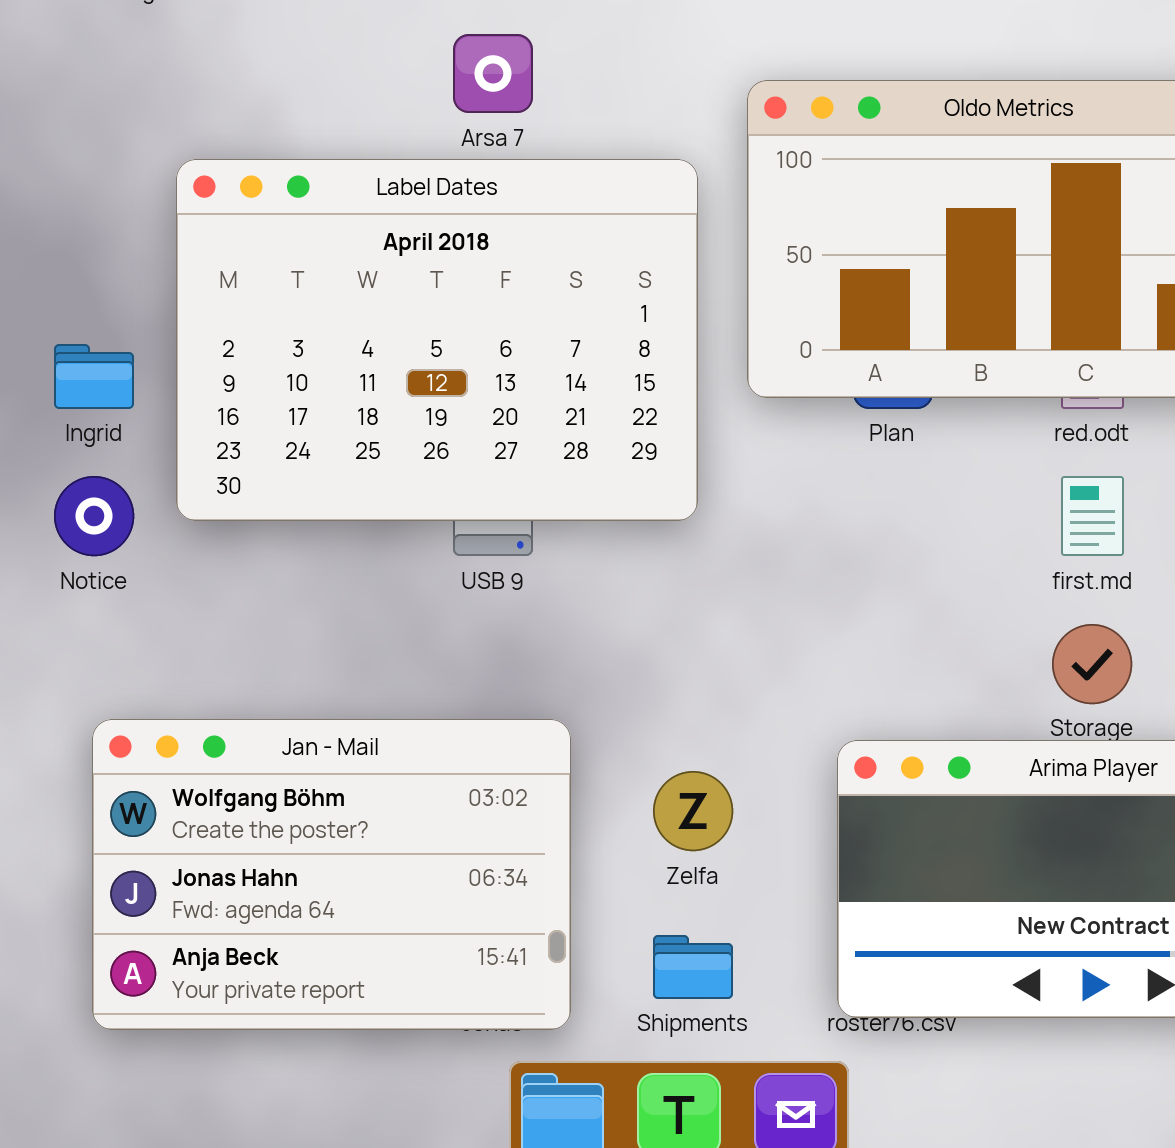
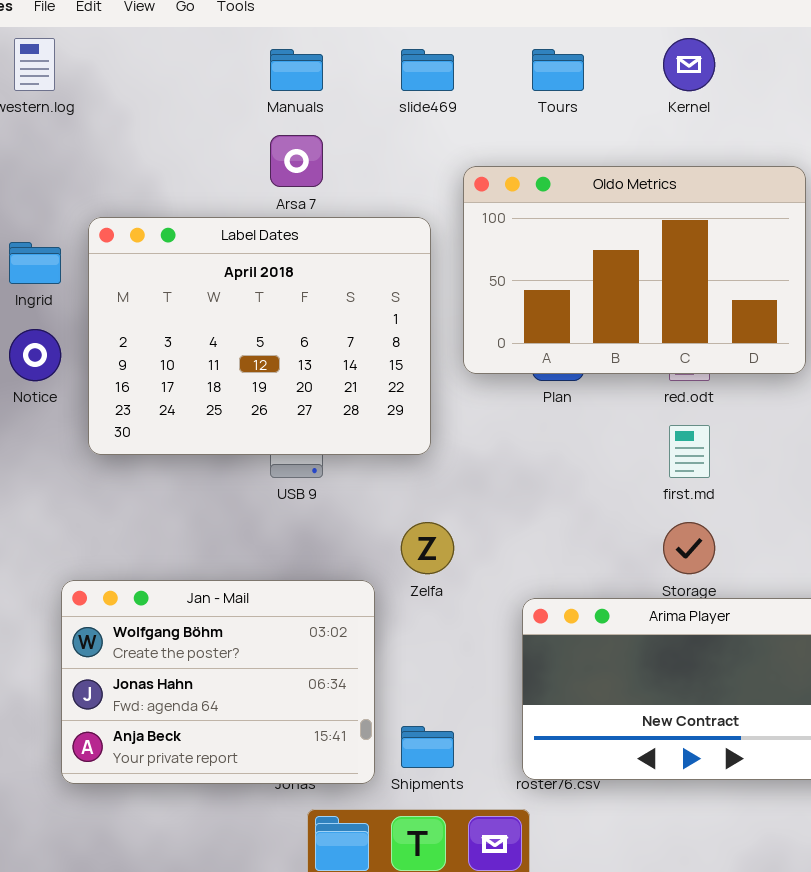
Ingrid: [54,344,134,409] -> [9,242,61,284], moved
Notice: [54,476,134,556] -> [9,329,61,381], moved
Jan - Mail: [92,719,571,1030] -> [61,580,375,784], moved
Zelfa: [653,771,733,851] -> [401,522,454,574], moved

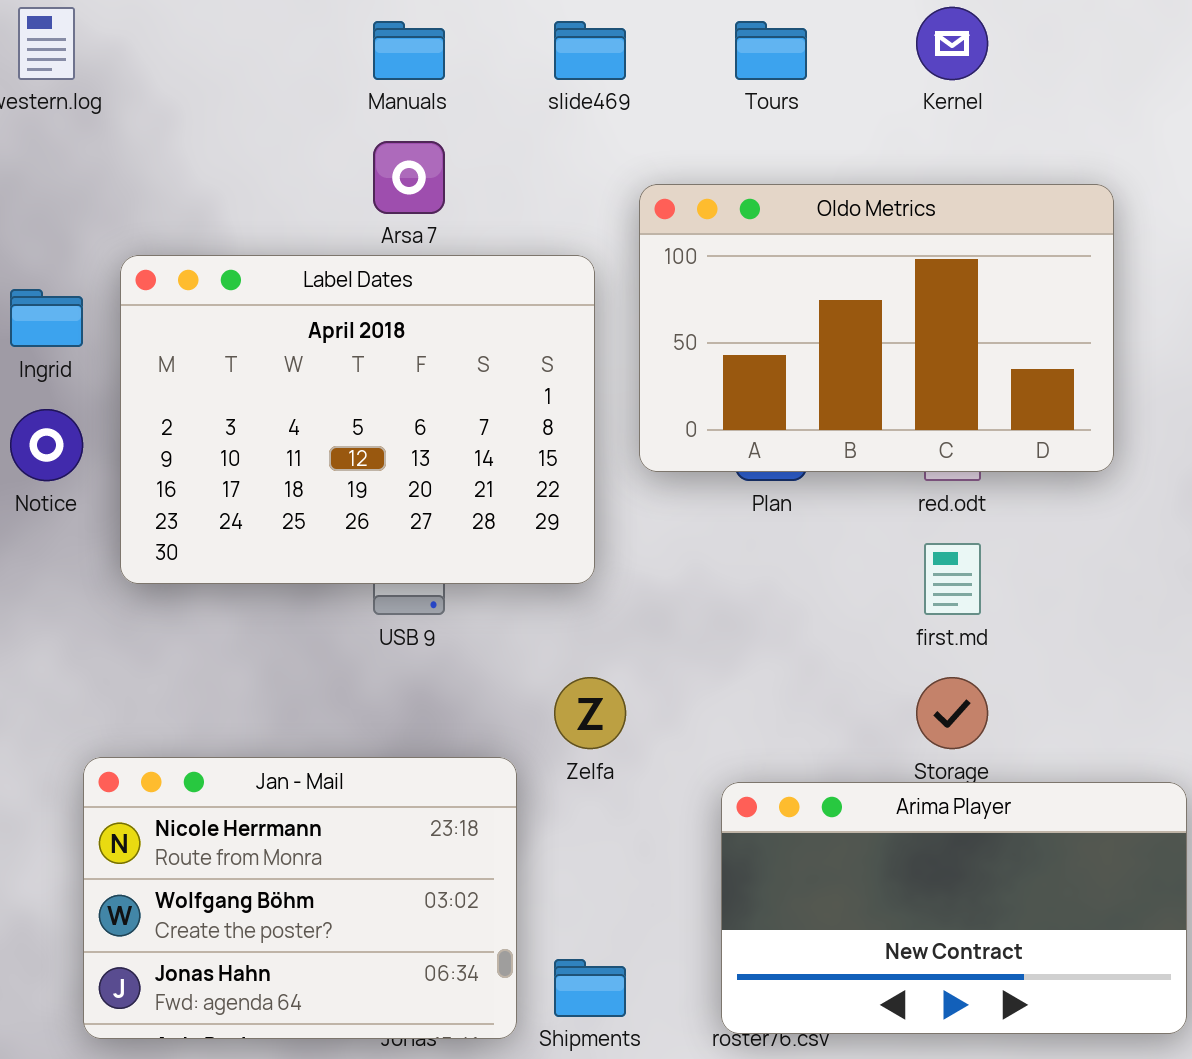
Jan - Mail: [61,580,375,784] -> [83,757,517,1039], scrolled up 1 row

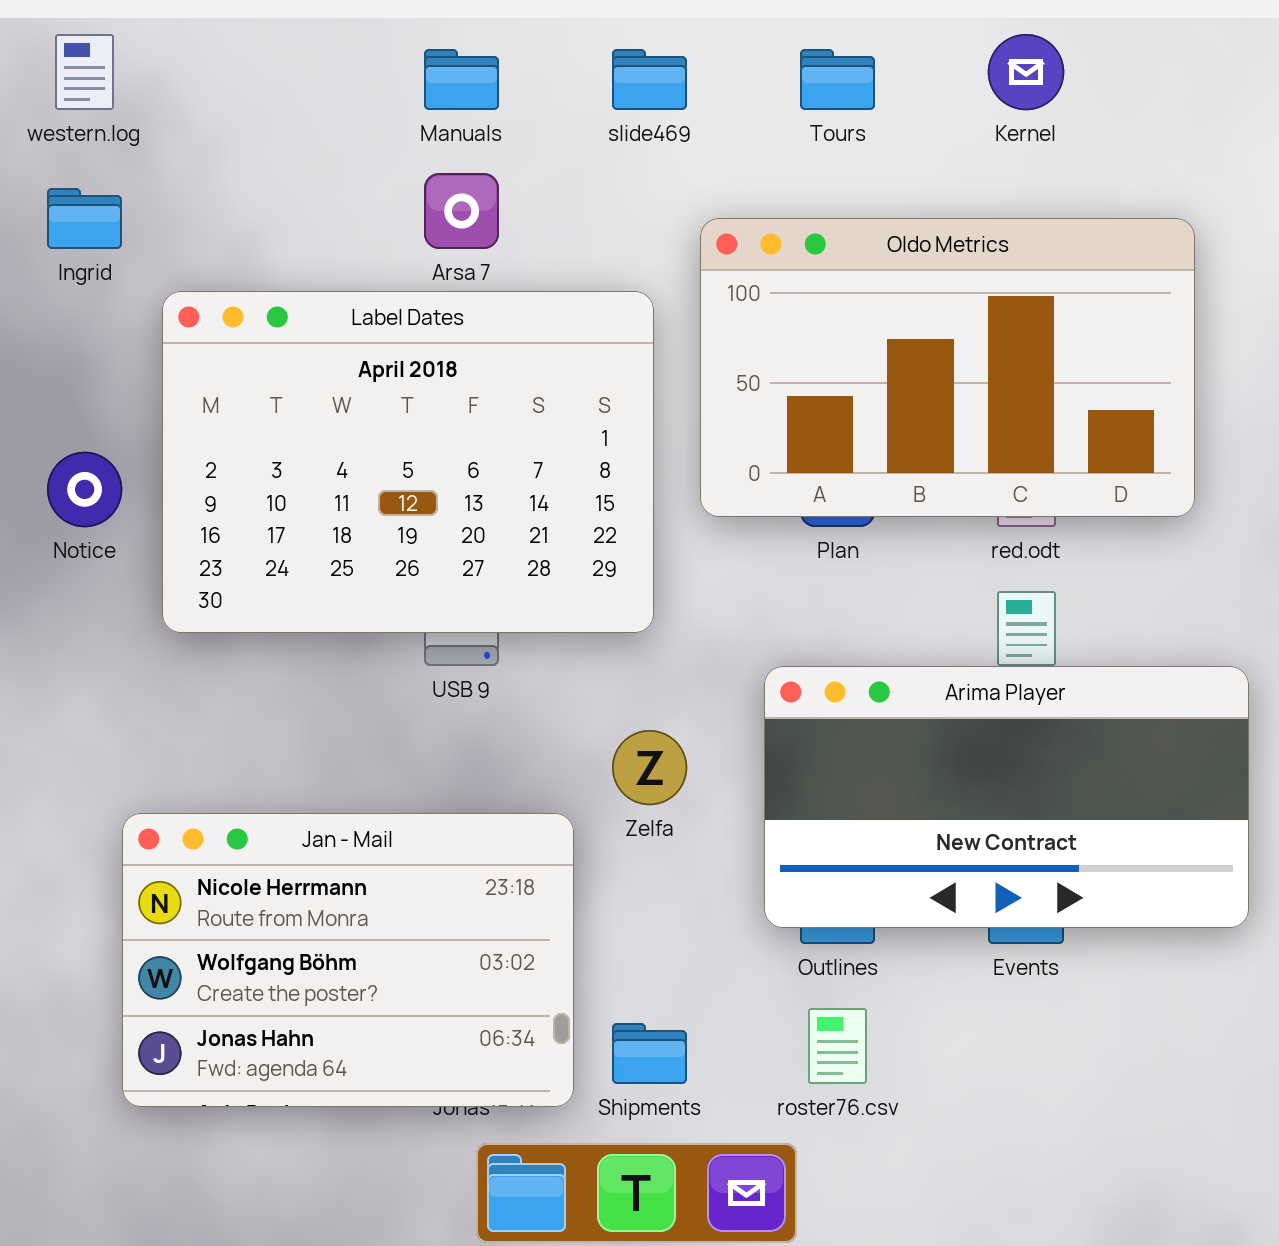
Ingrid: [10,289,83,347] -> [47,188,122,249], moved
Arima Player: [721,782,1187,1034] -> [764,666,1249,928], moved

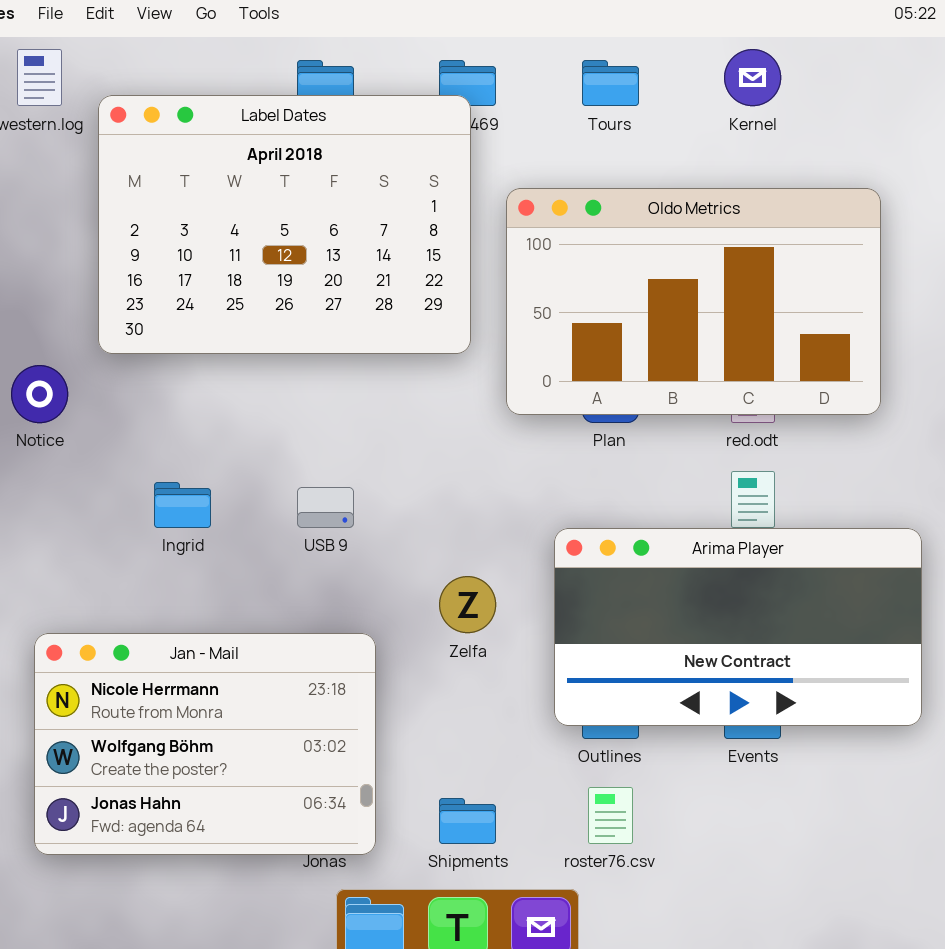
Ingrid: [47,188,122,249] -> [154,482,211,528], moved
Label Dates: [162,291,654,633] -> [98,95,471,354], moved
Jan - Mail: [122,813,574,1107] -> [34,633,376,855], moved

